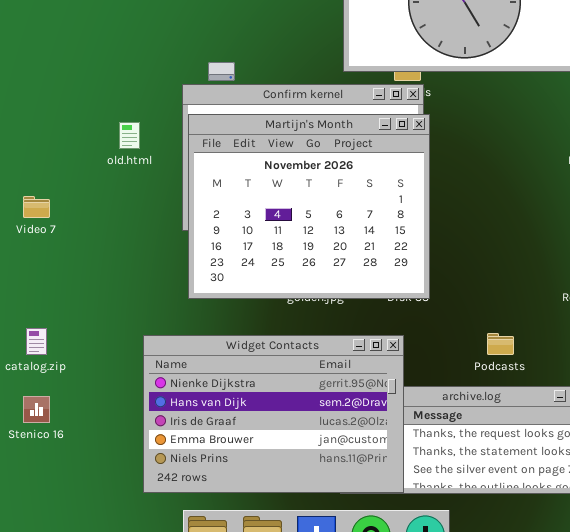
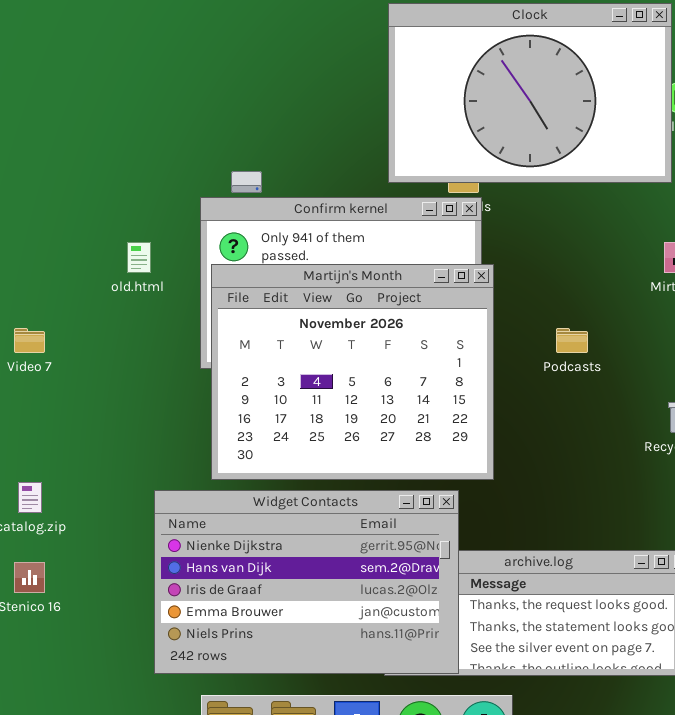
Martijn's Month: [188,114,430,299] -> [211,264,494,480], moved
Podcasts: [487,333,514,355] -> [556,328,588,353], moved

